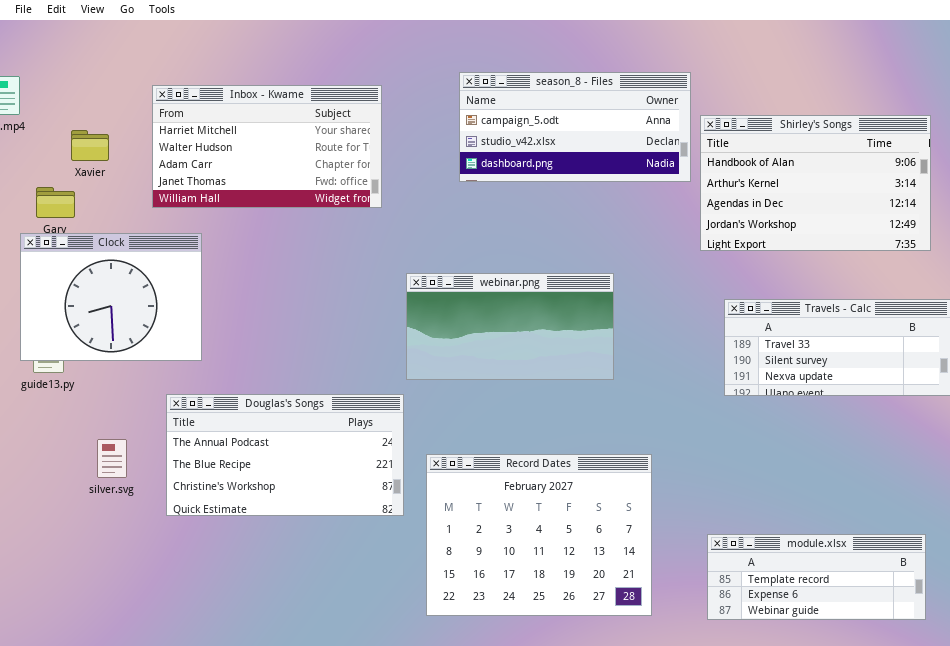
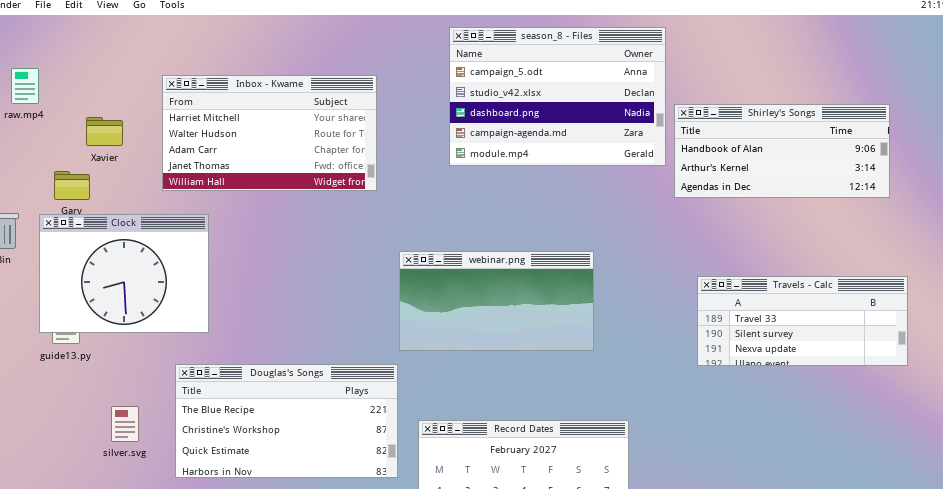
season_8 - Files: [459,72,691,182] -> [449,27,666,166], resized
Shirley's Songs: [700,115,931,251] -> [674,104,890,198], resized
Douglas's Songs: [166,394,404,516] -> [175,364,398,478], scrolled down 1 row

